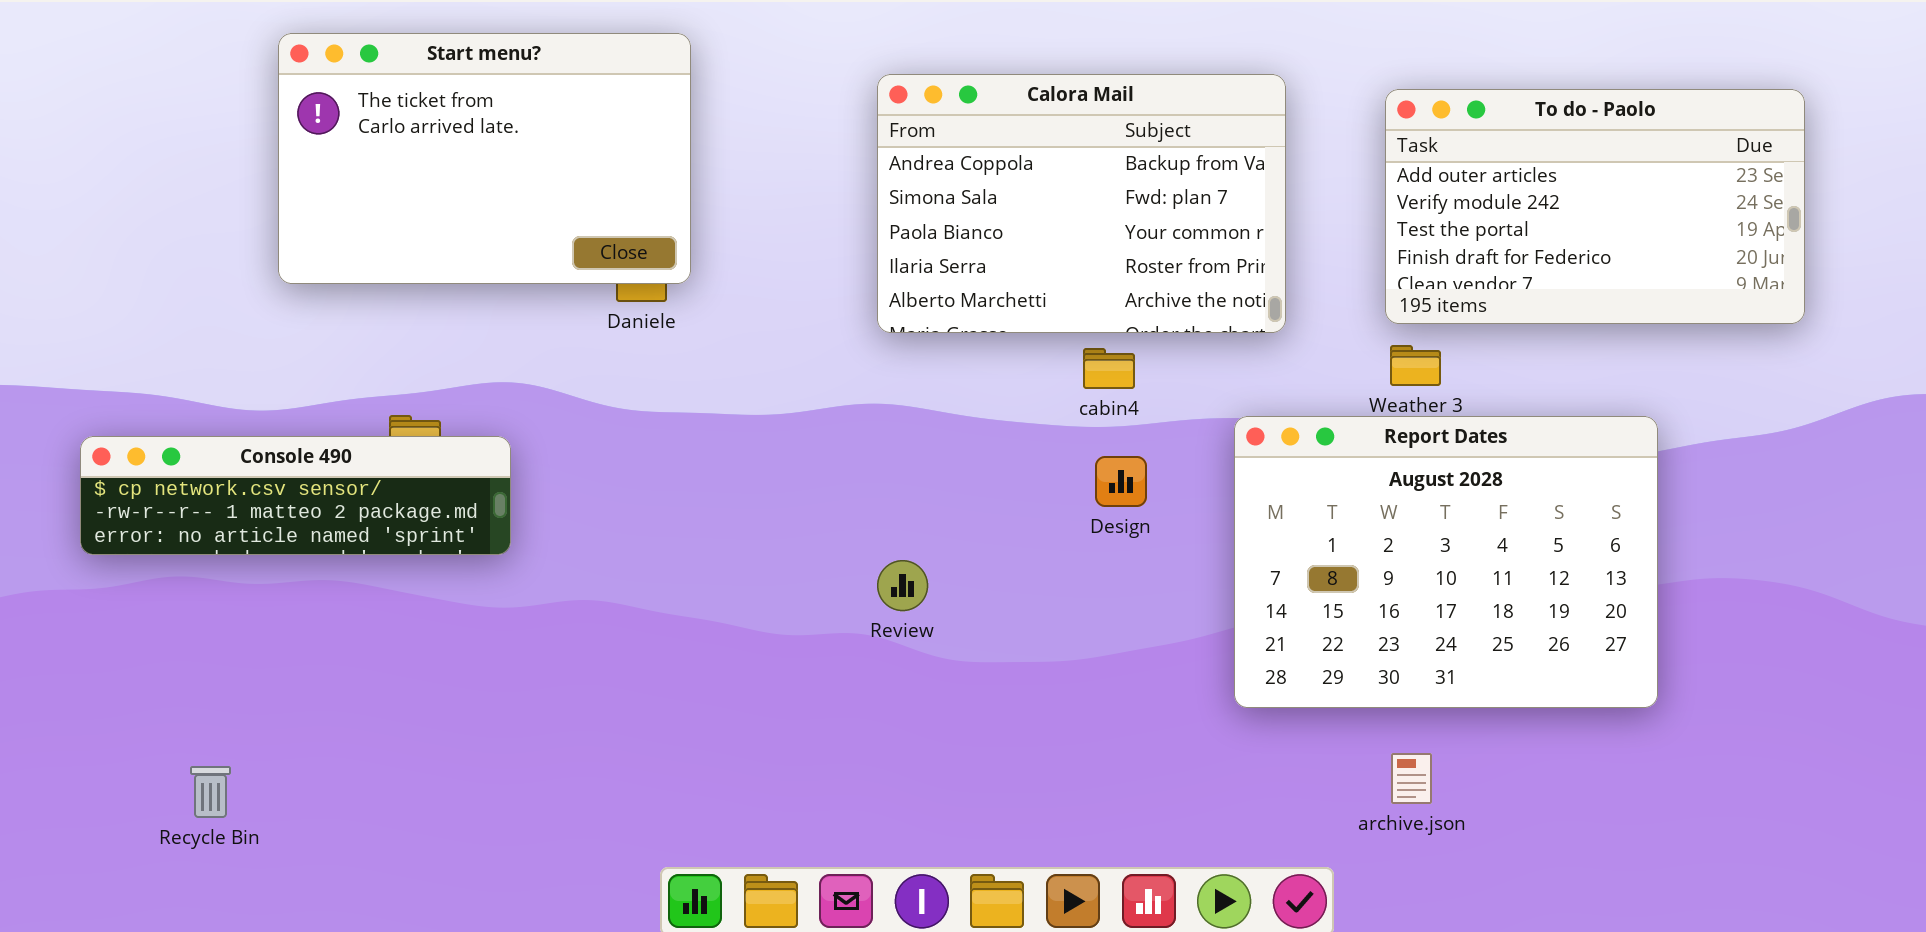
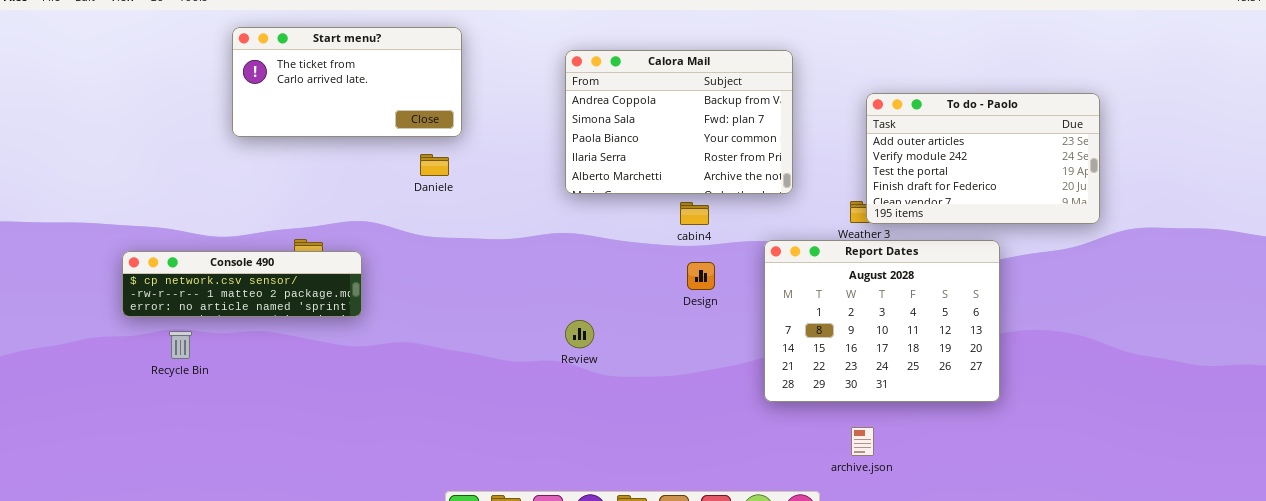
Start menu?: [278,33,691,284] -> [232,27,462,137], resized
To do - Paolo: [1385,89,1805,324] -> [866,93,1100,224], moved
Recycle Bin: [190,766,231,818] -> [169,331,192,359], moved

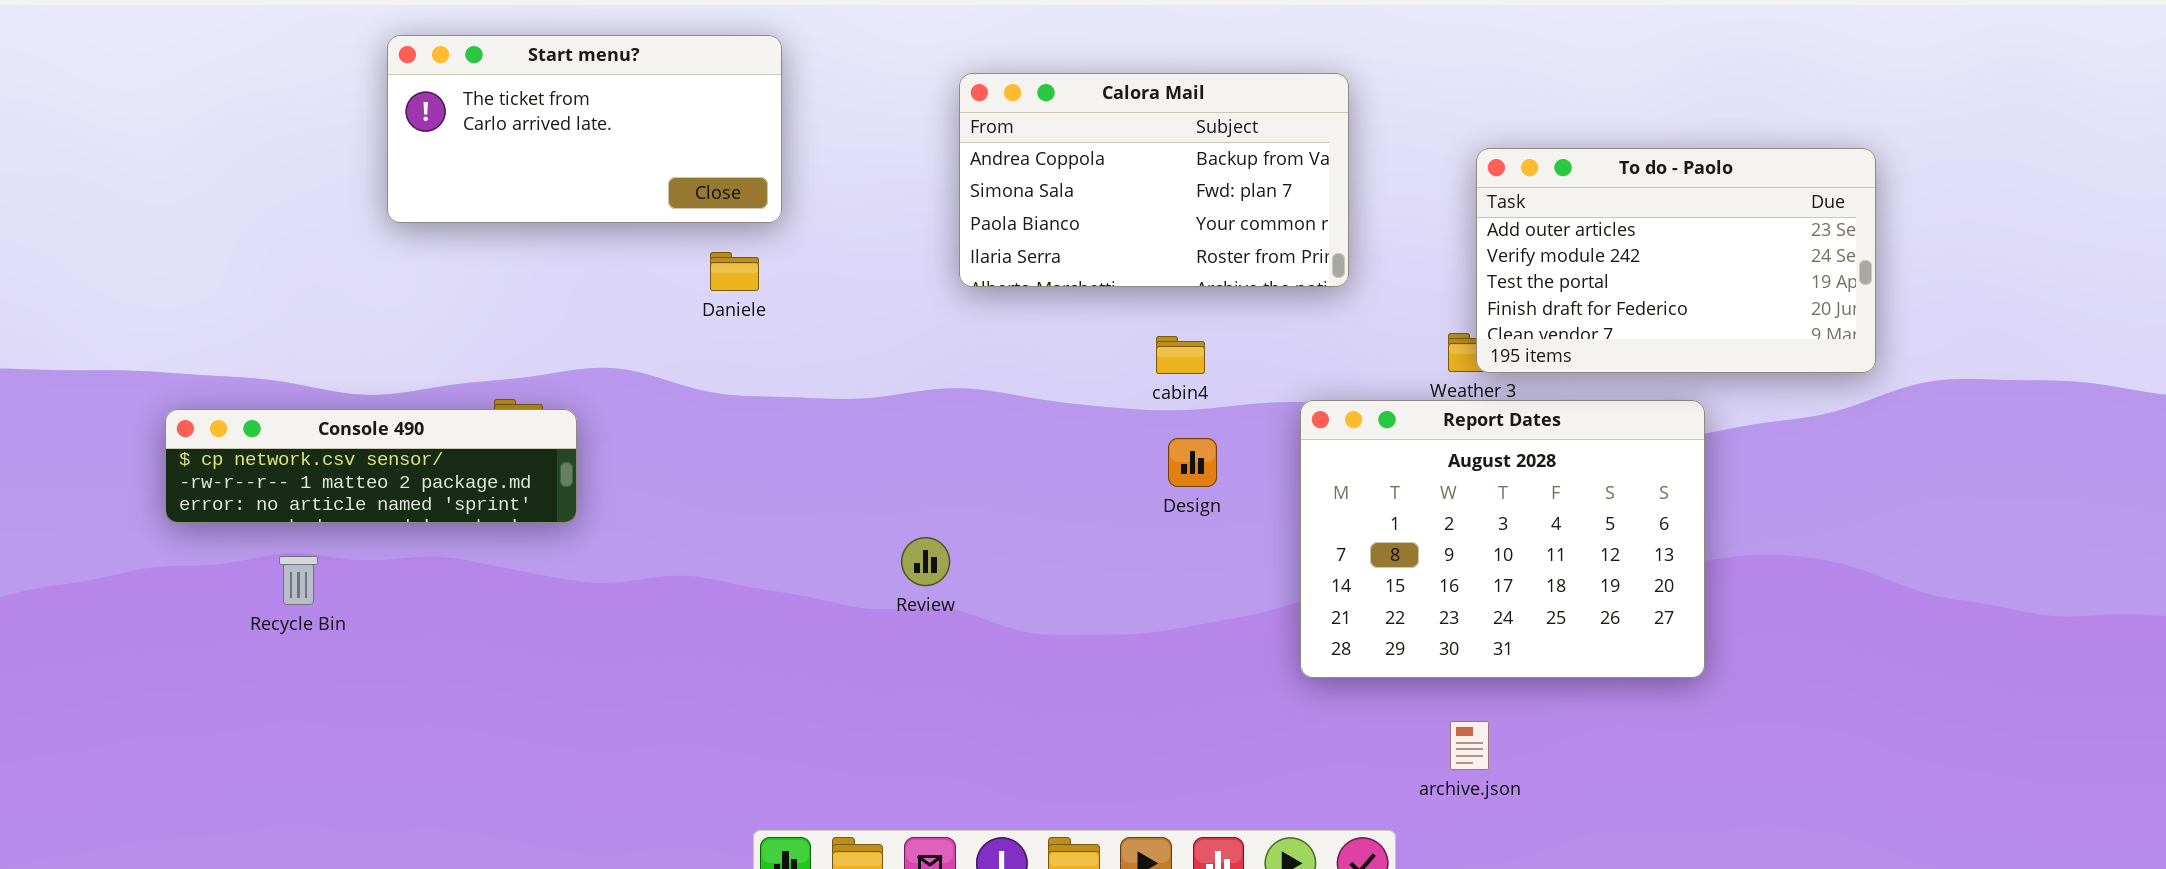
Calora Mail: [565,50,793,194] -> [959,73,1349,287], resized
Console 490: [122,251,362,317] -> [165,409,577,523], moved
Review: [565,320,594,348] -> [901,537,950,586], moved

